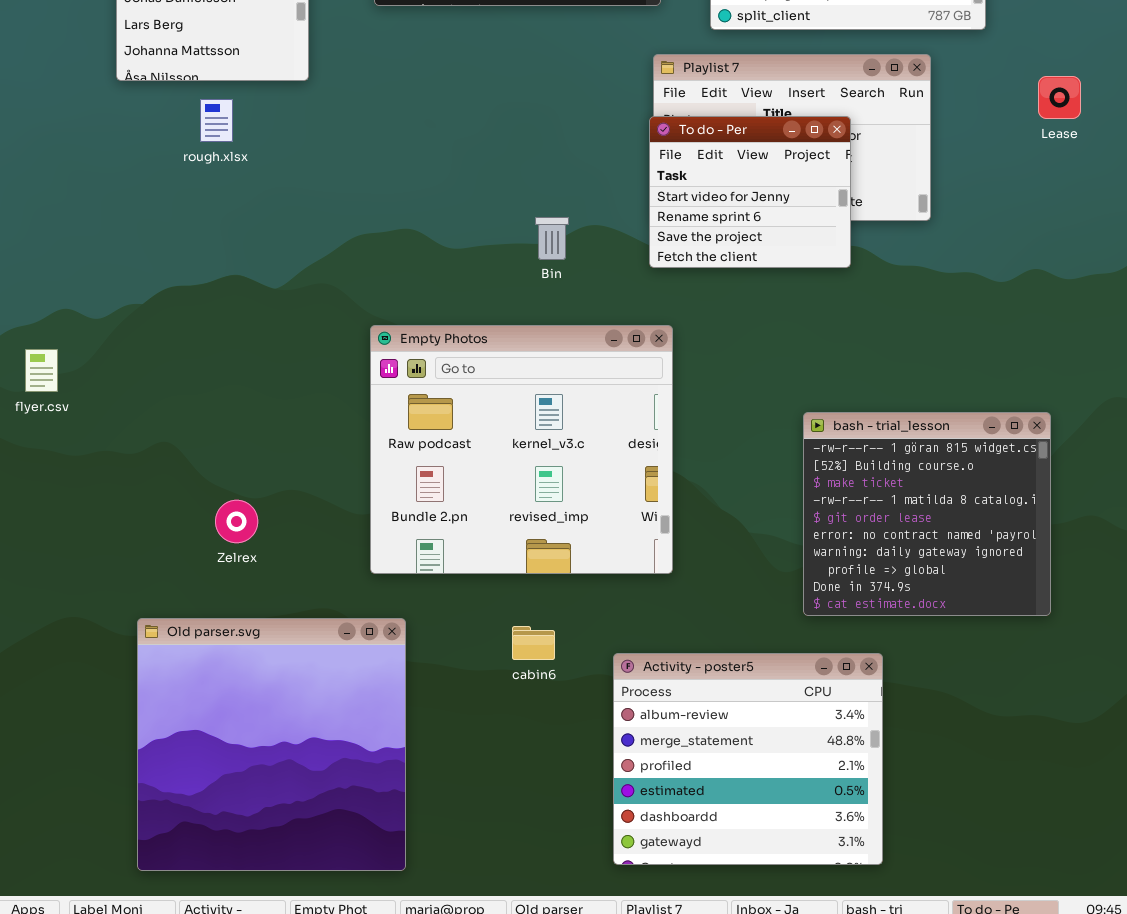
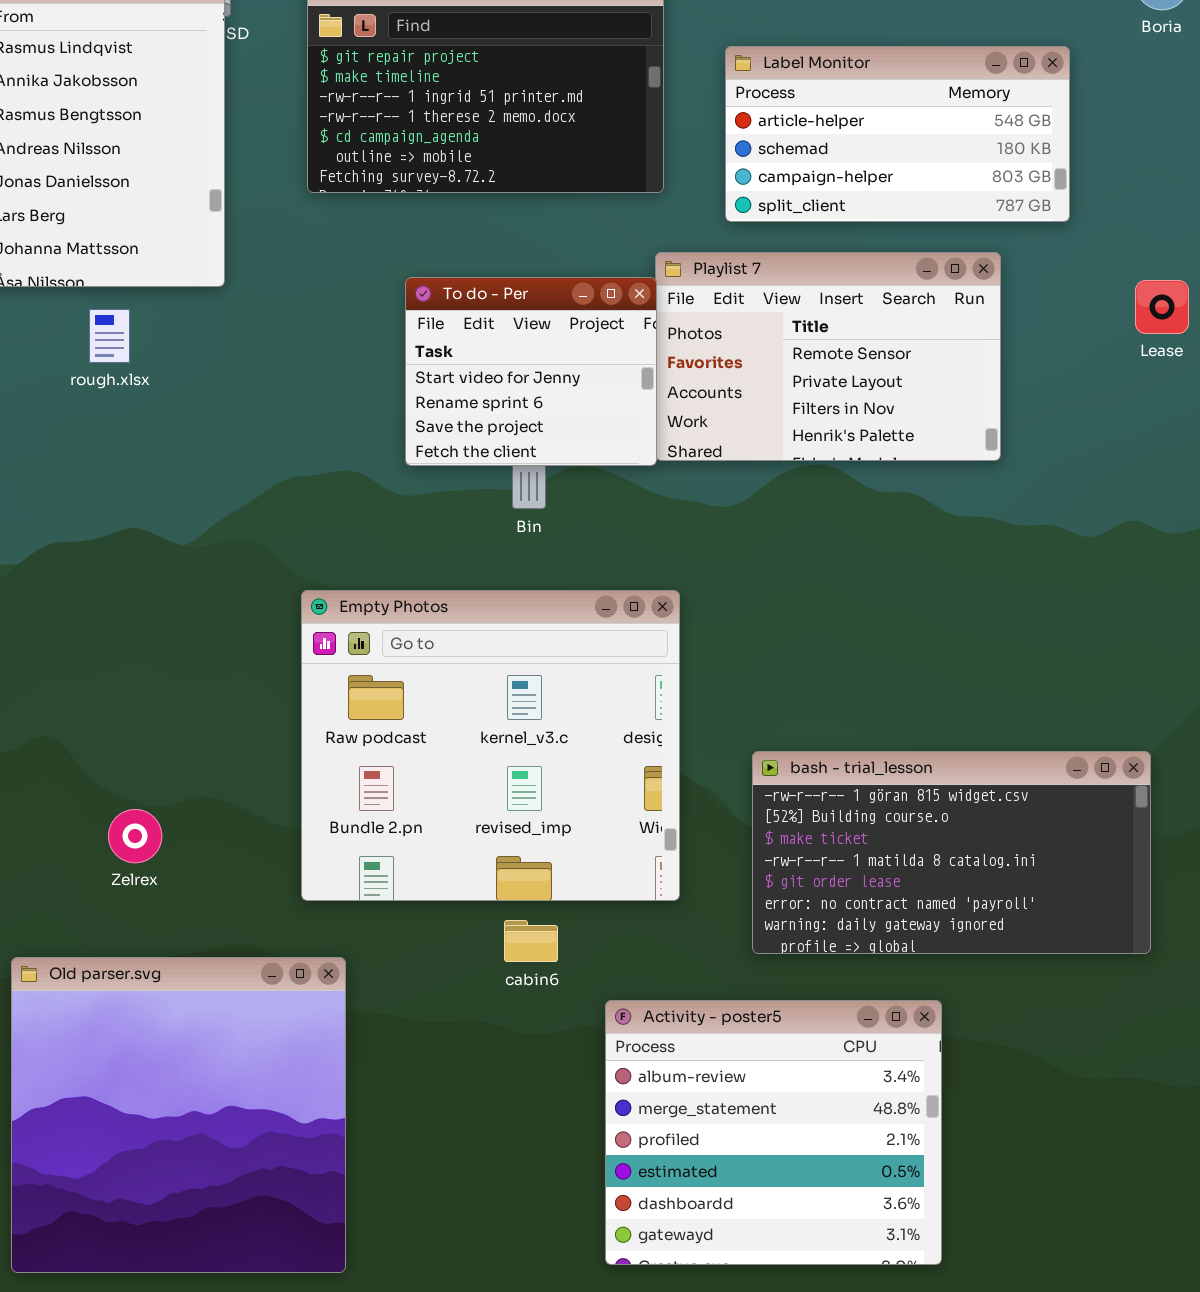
To do - Per: [649,116,851,268] -> [405,277,657,466], moved
bash - trial_lesson: [803,412,1051,616] -> [752,751,1151,954], resized
cabin6: [512,626,555,660] -> [504,920,558,962], moved

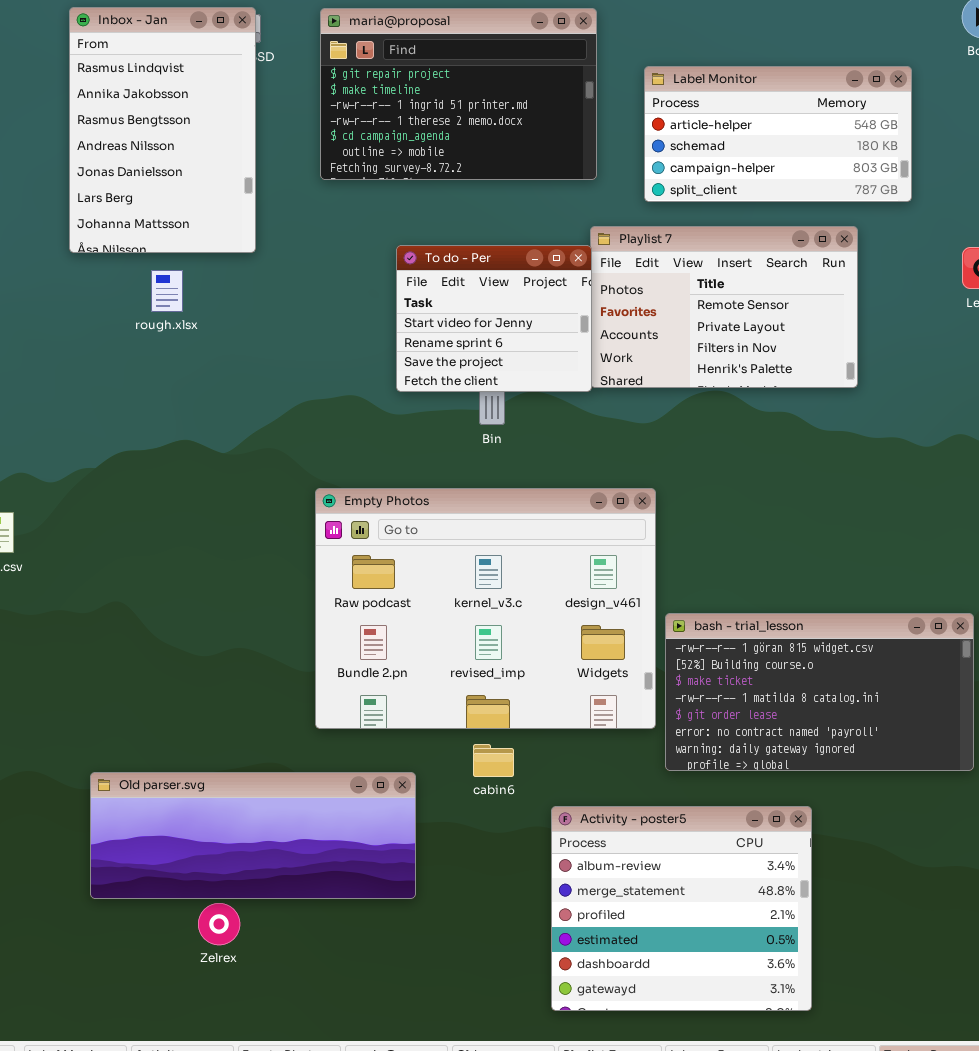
Empty Photos: [301,590,680,901] -> [315,488,656,729], resized
Zelrex: [108,809,162,863] -> [198,903,240,945], moved
Old parser.svg: [11,957,346,1273] -> [90,772,416,899], resized

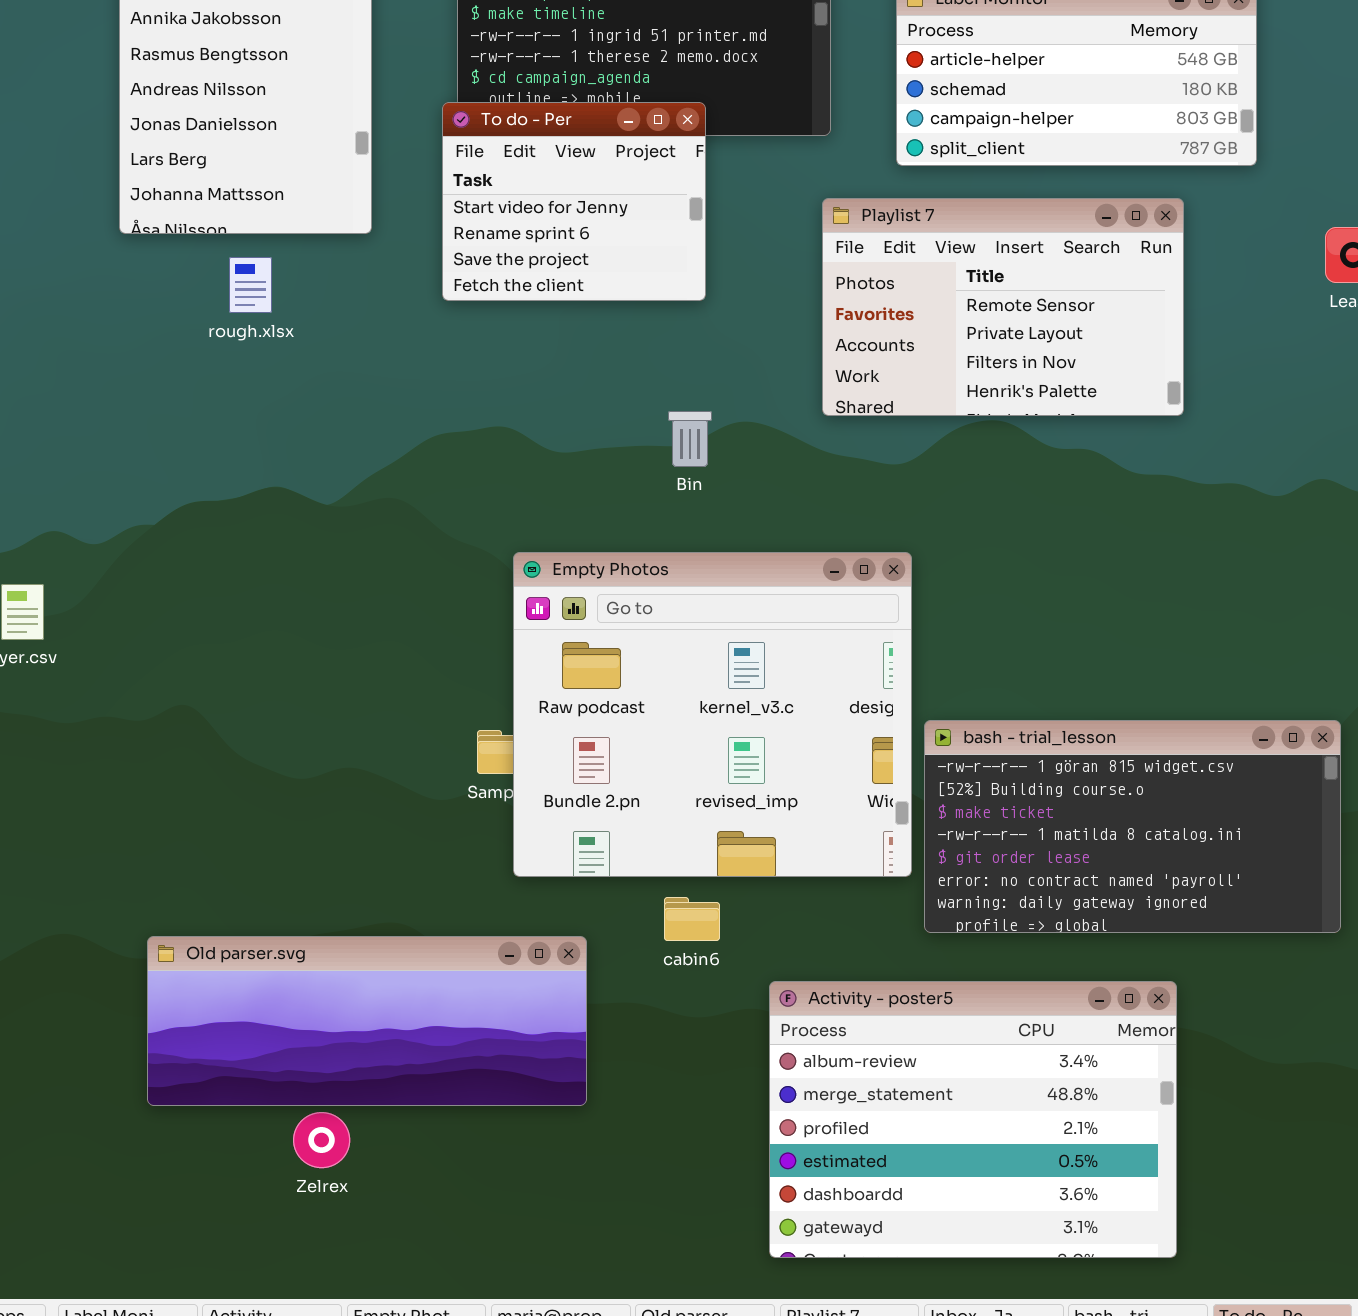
To do - Per: [396,245,592,392] -> [442,102,706,301], moved
Empty Photos: [315,488,656,729] -> [513,552,912,877], resized
Activity - poster5: [551,806,812,1011] -> [769,981,1177,1258], resized

